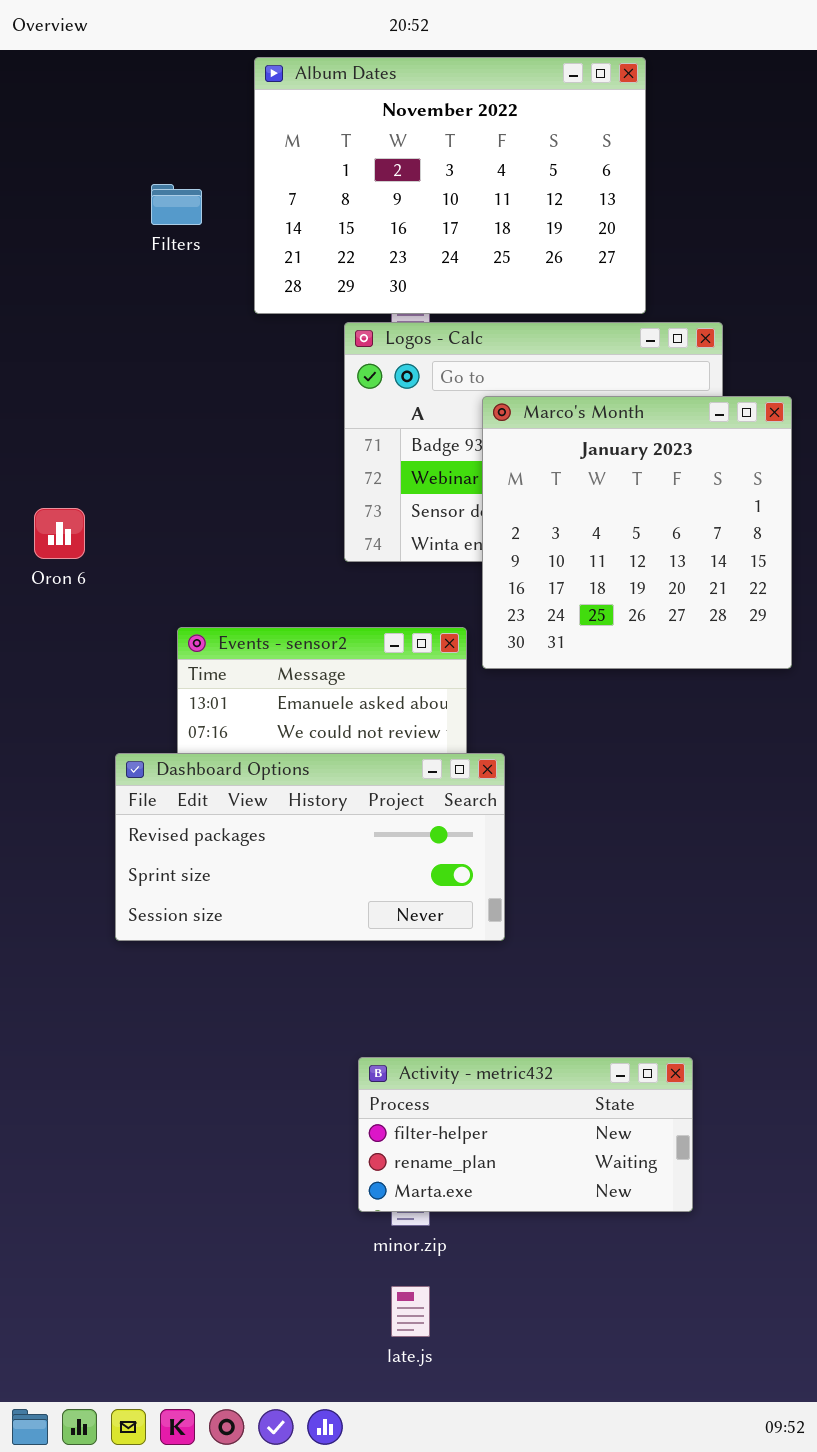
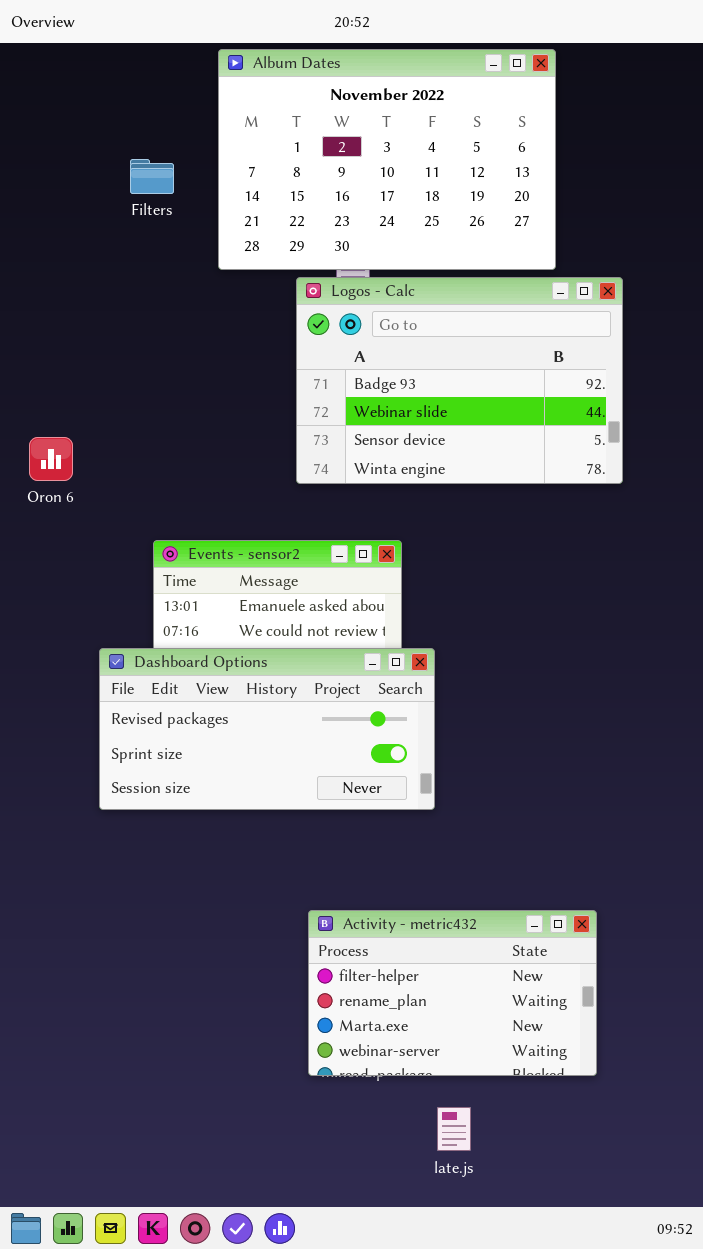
Marco's Month: [482,396,792,669] -> none, closed
Activity - metric432: [358,1057,693,1212] -> [308,910,597,1076], resized
late.js: [391,1286,430,1337] -> [437,1107,471,1151], moved

